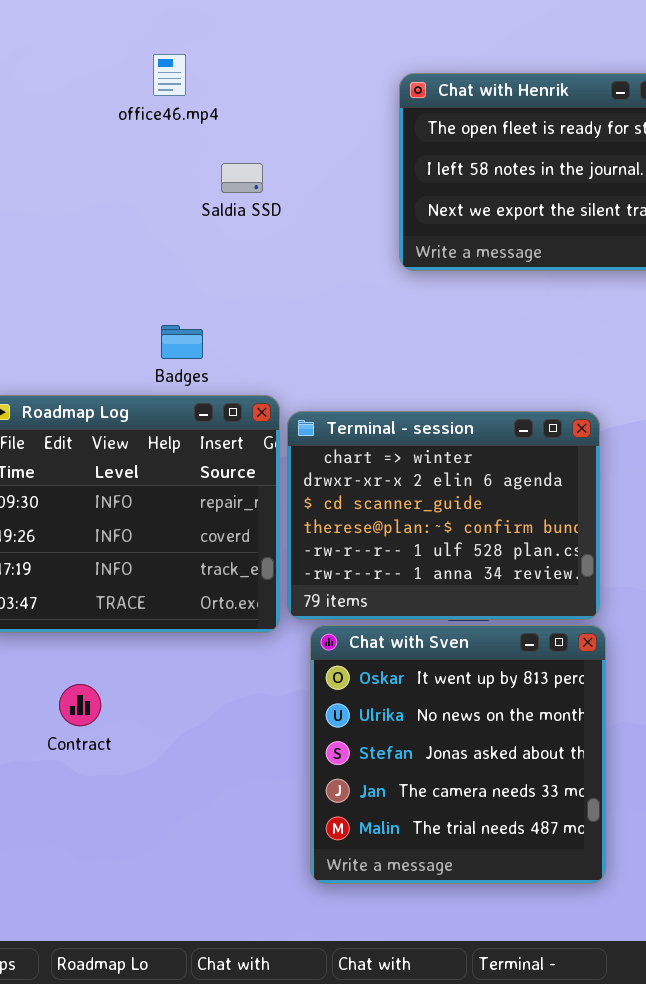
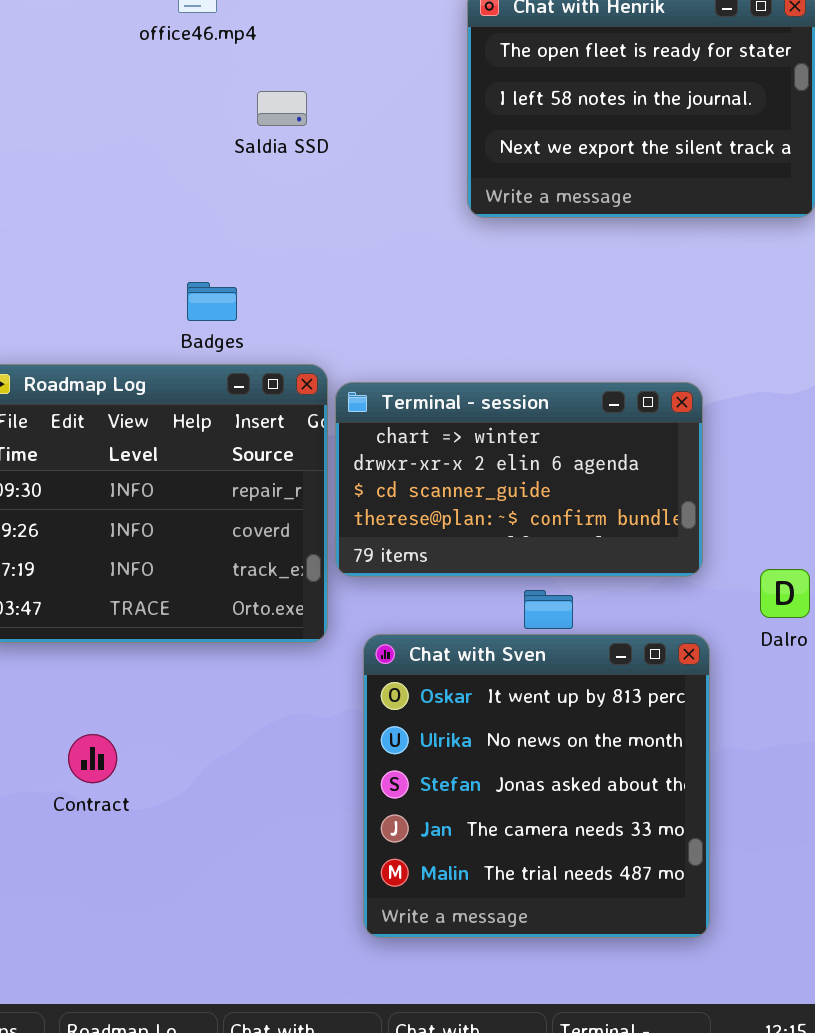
Terminal - session: [287,411,600,620] -> [335,382,703,577], resized
Contract: [59,684,101,726] -> [68,734,117,783], moved

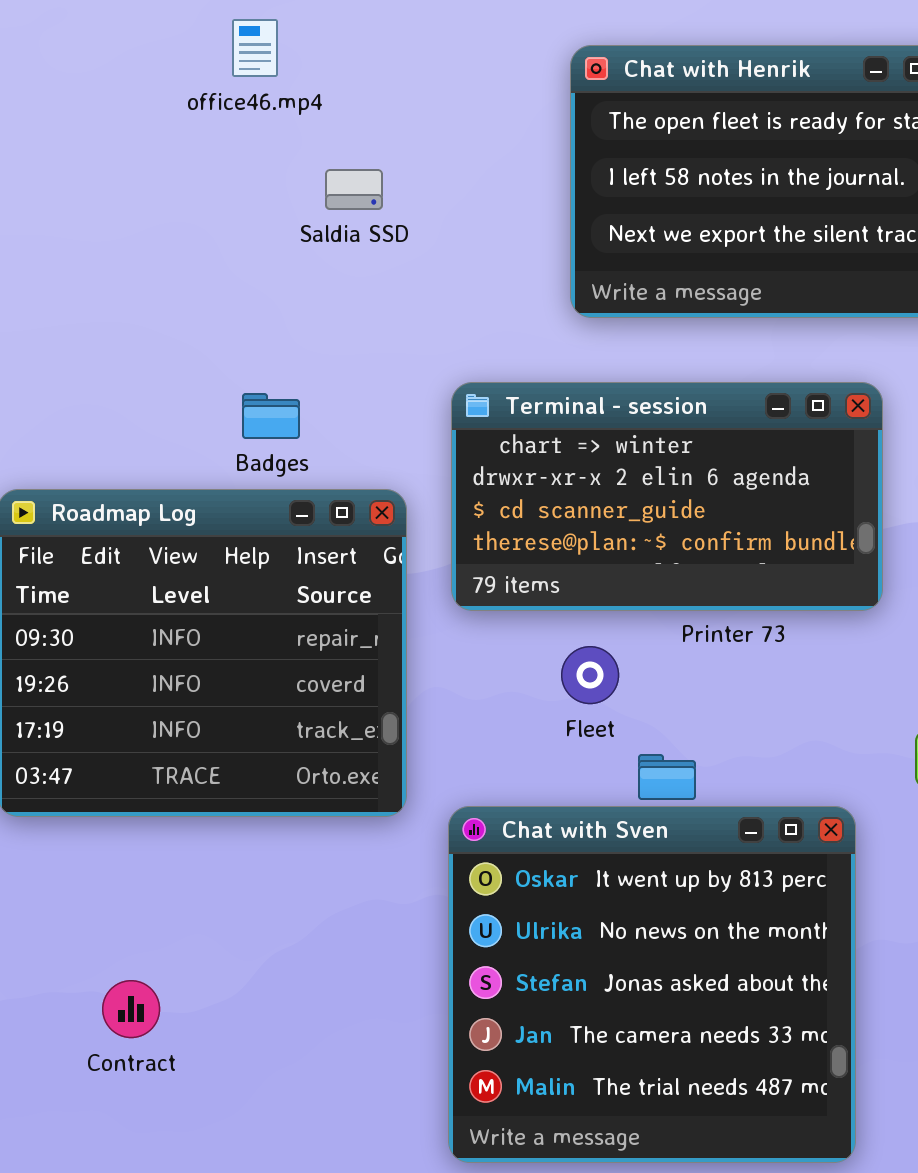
Terminal - session: [335,382,703,577] -> [451,382,883,611], moved
Contract: [68,734,117,783] -> [102,980,160,1038], moved

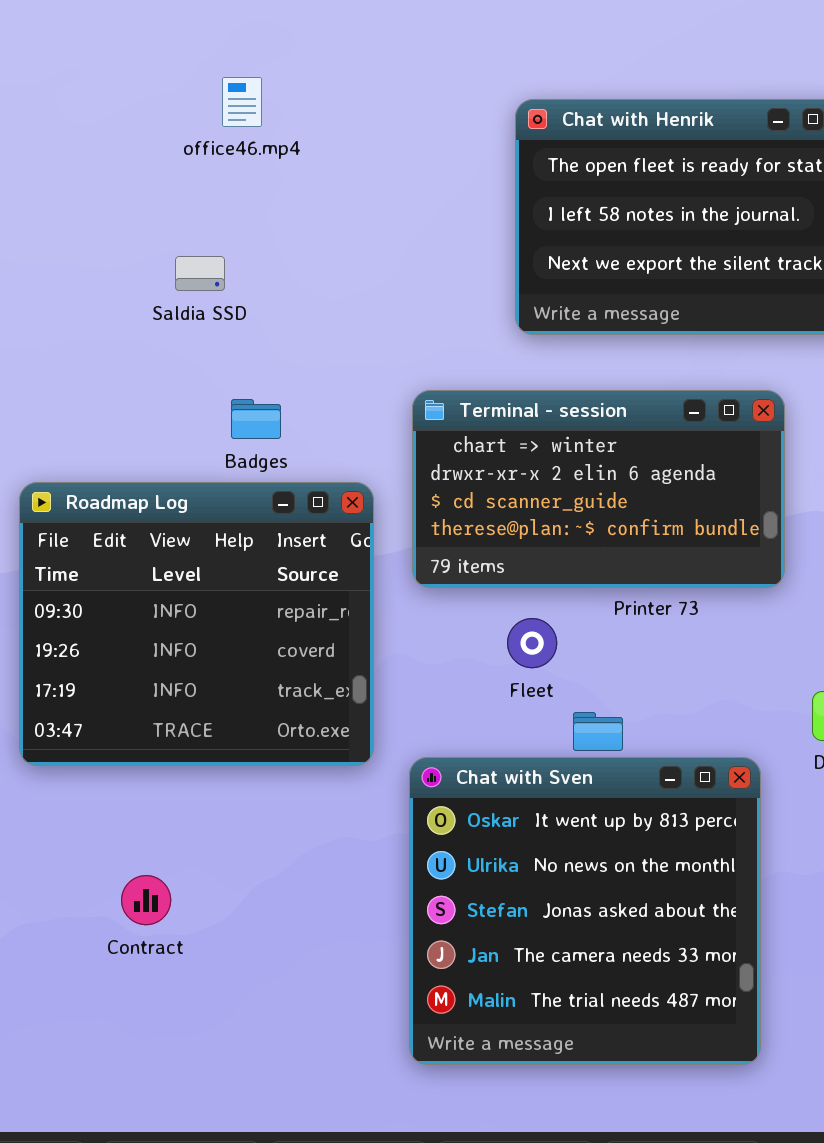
Saldia SSD: [325,169,383,210] -> [175,256,225,291], moved
Contract: [102,980,160,1038] -> [121,875,171,925], moved

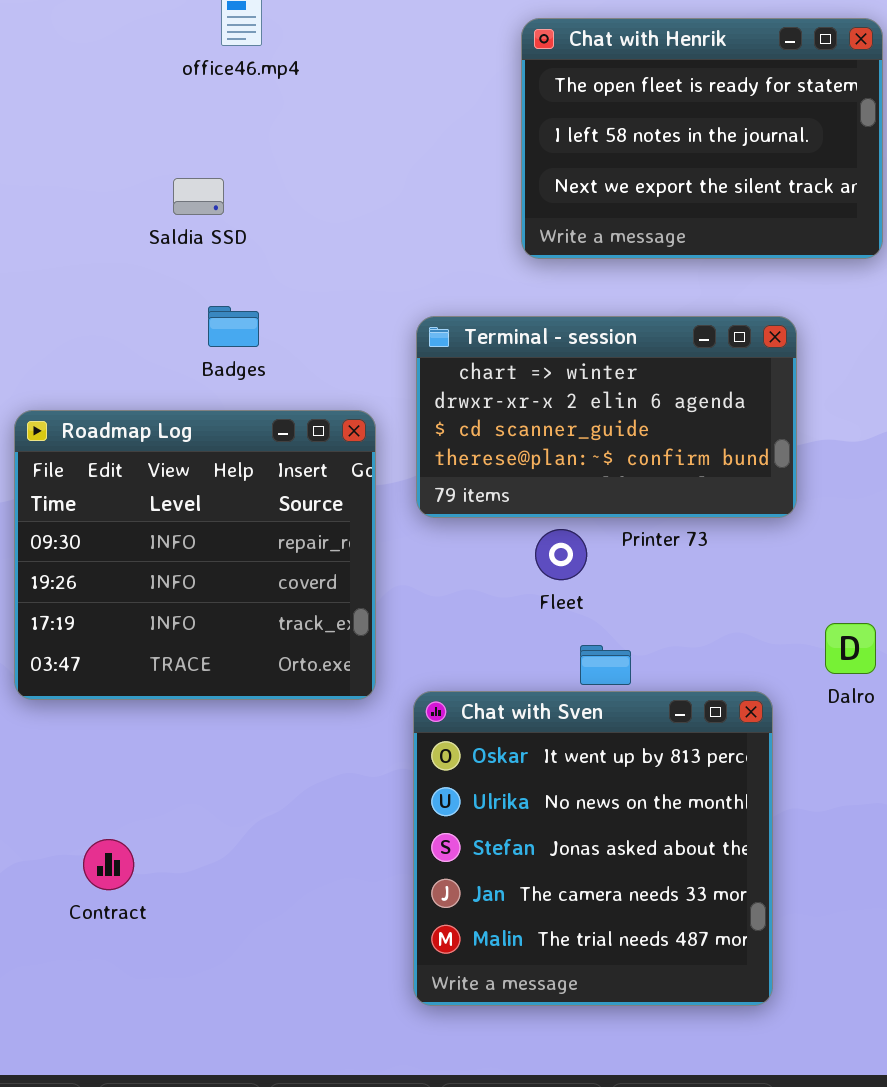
Badges: [231,399,281,439] -> [208,306,259,347], moved
Fleet: [507,618,557,668] -> [535,529,587,580], moved
Contract: [121,875,171,925] -> [83,839,134,890], moved

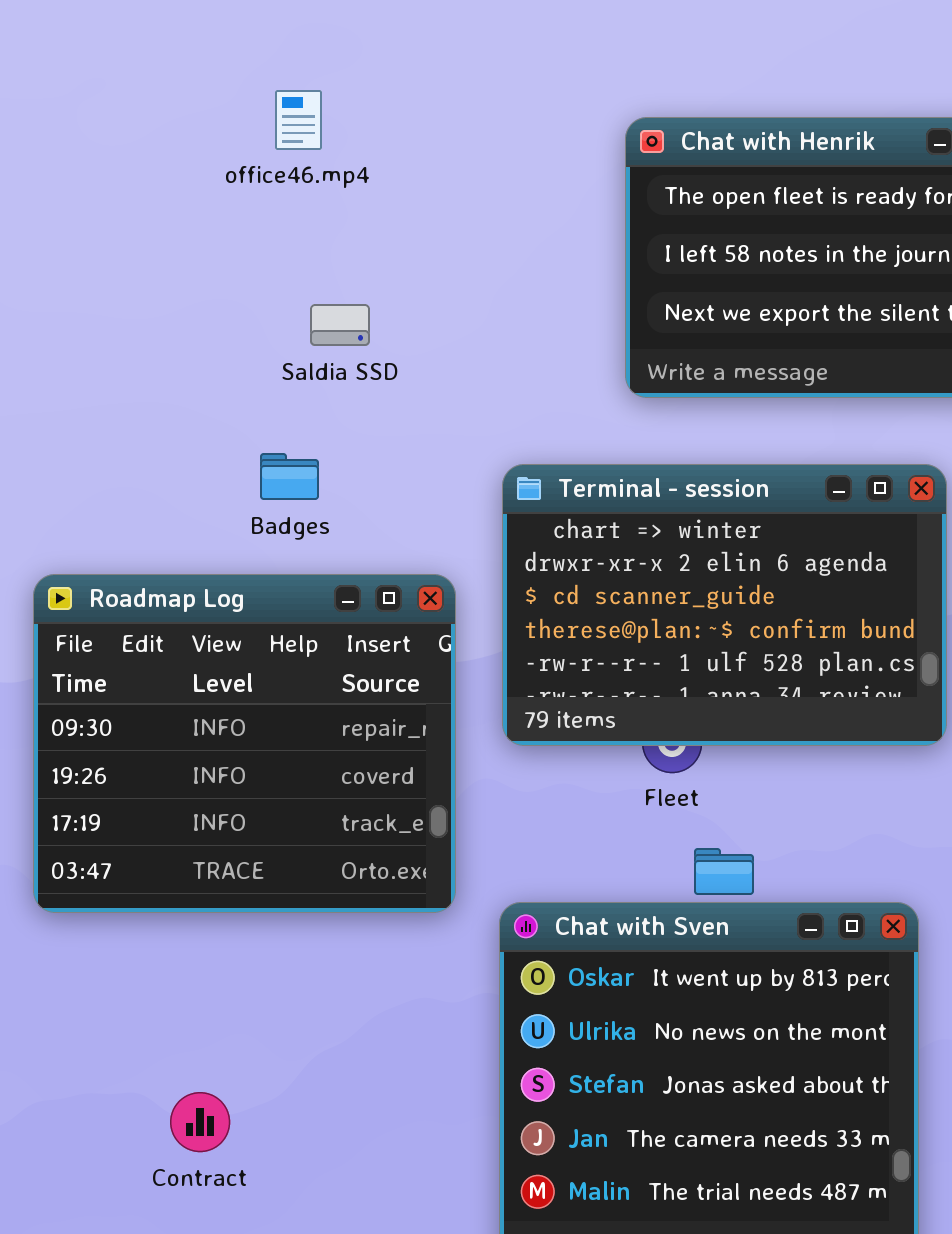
Saldia SSD: [173,178,224,215] -> [310,304,370,346], moved
Terminal - session: [416,316,797,518] -> [502,464,947,746], resized
Contract: [83,839,134,890] -> [170,1092,230,1152], moved

